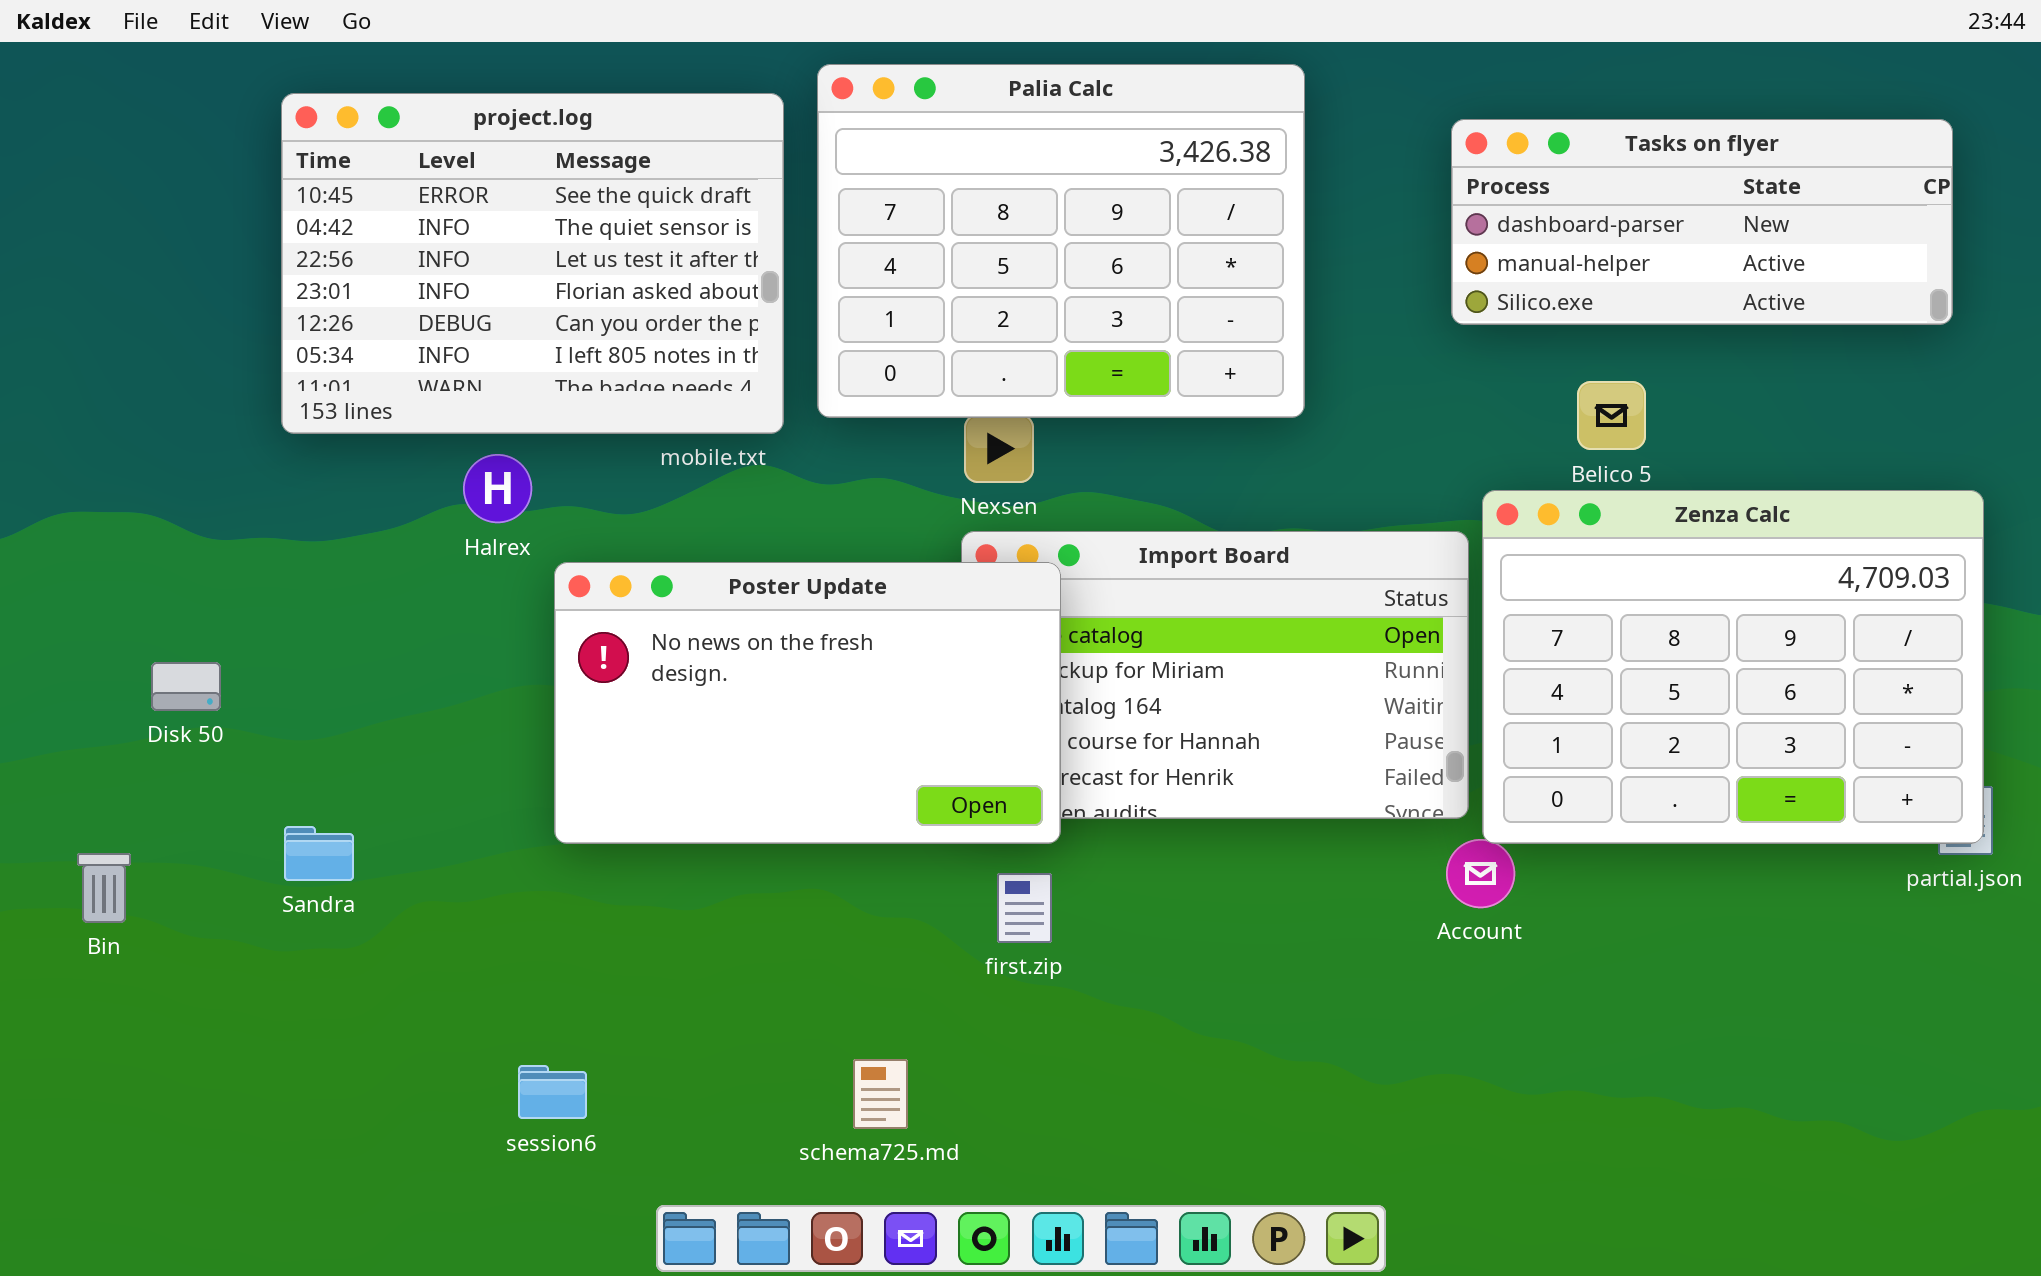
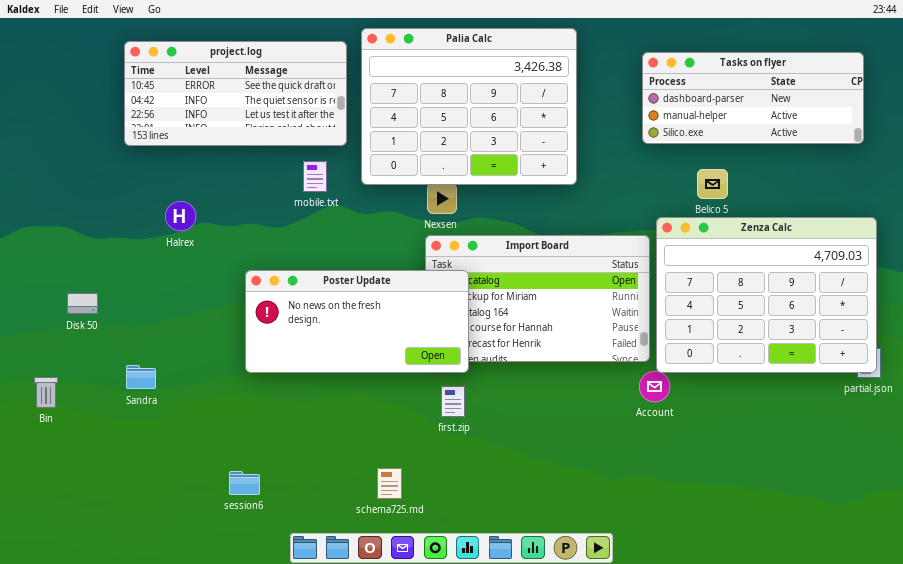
project.log: [281,93,784,434] -> [124,41,347,146], resized
Halrex: [463,454,532,523] -> [165,201,196,231], moved
Poster Update: [554,562,1061,844] -> [245,270,469,373], resized

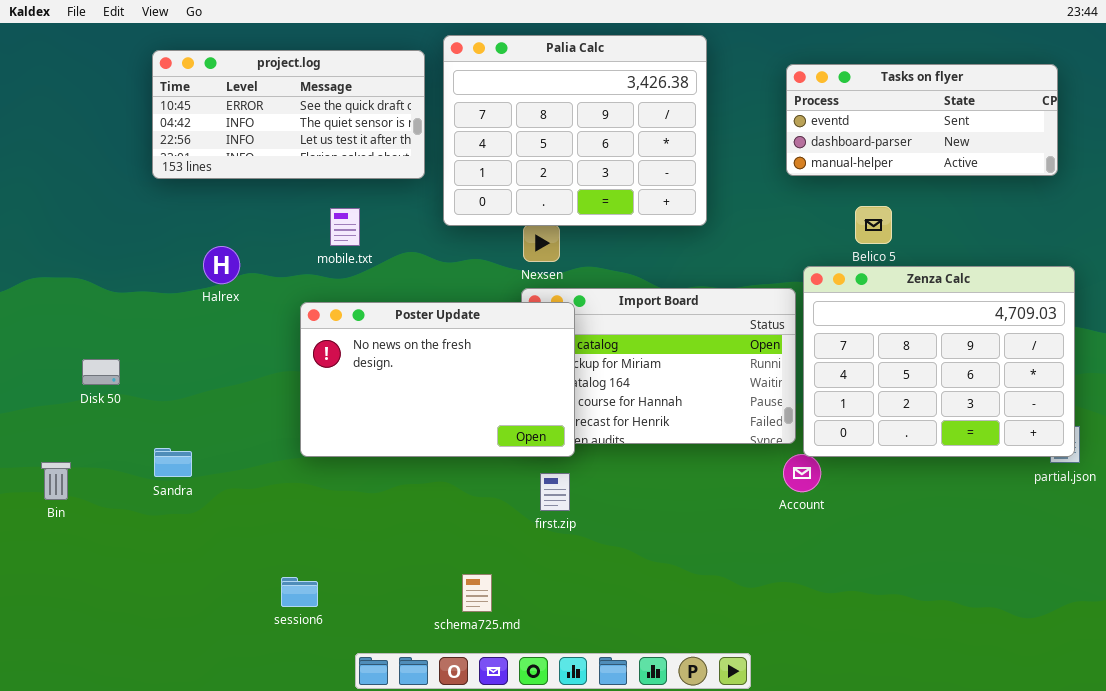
Tasks on flyer: [642,52,864,144] -> [786,64,1058,176], scrolled up 1 row
mobile.txt: [303,161,327,192] -> [330,208,360,246], moved
Poster Update: [245,270,469,373] -> [300,302,575,457], resized

